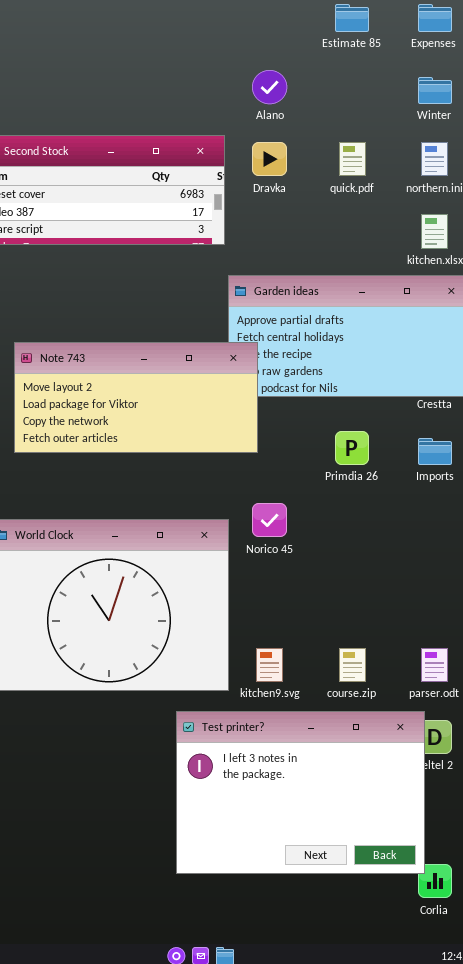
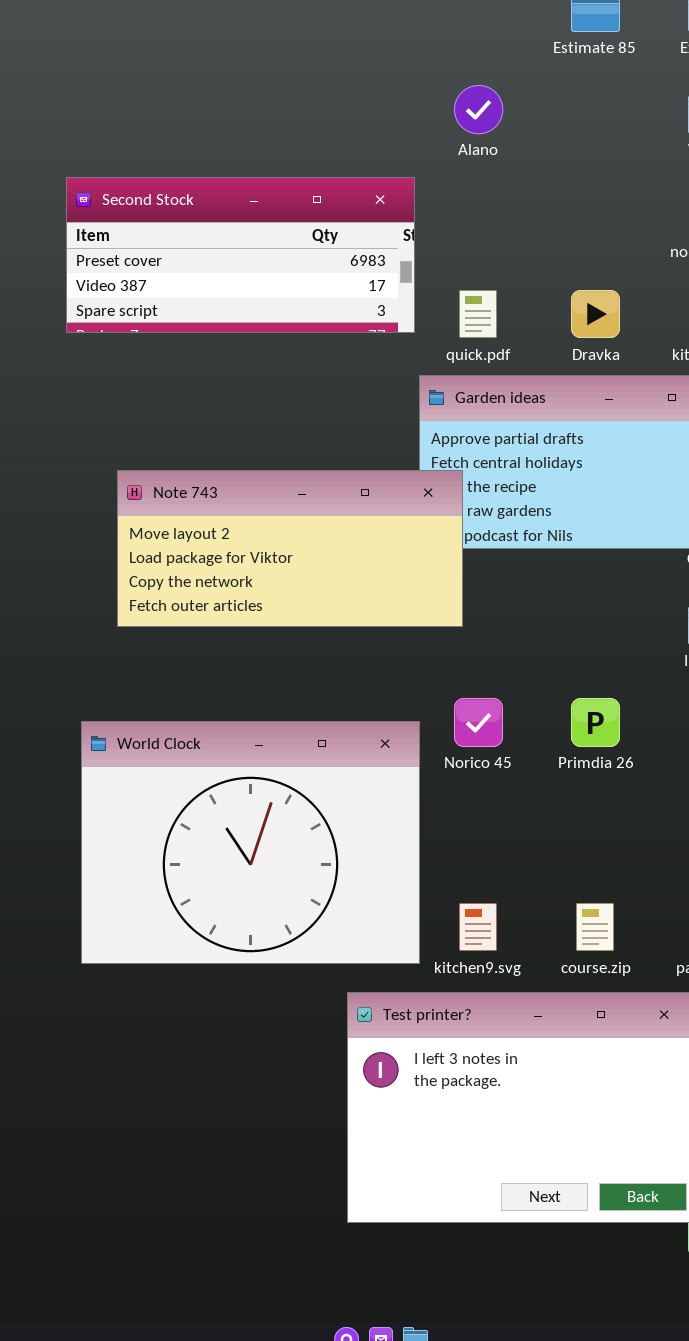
Dravka: [252,142,287,176] -> [571,290,620,338], moved
quick.pdf: [339,142,366,176] -> [459,290,497,338], moved
Primdia 26: [335,431,369,465] -> [571,698,620,747], moved

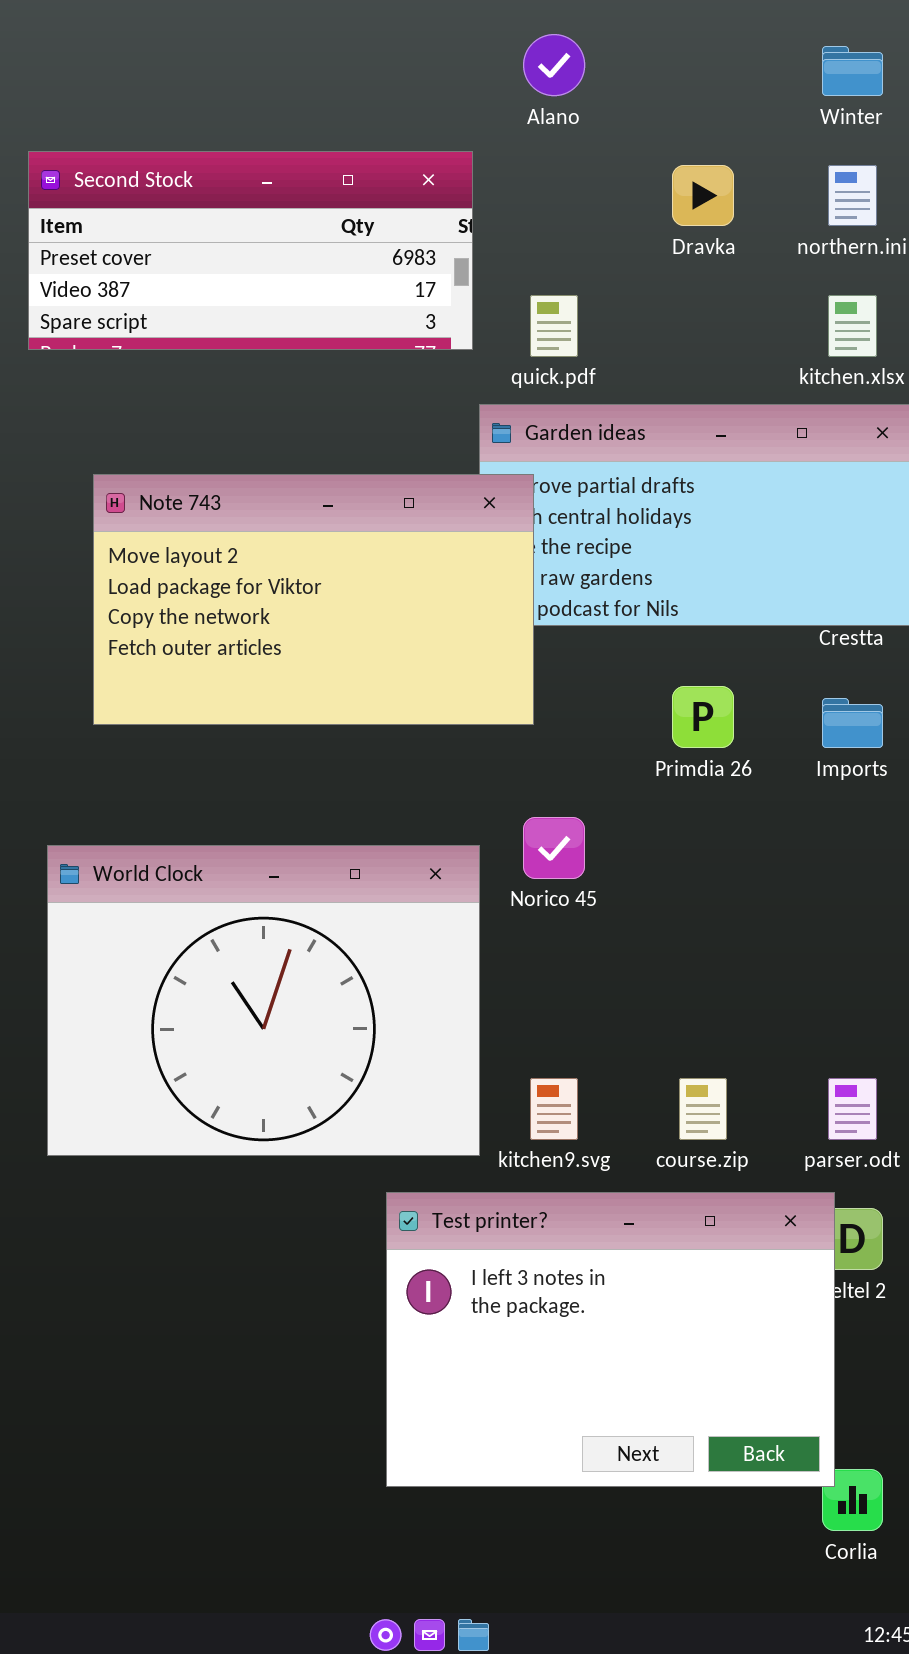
Dravka: [571,290,620,338] -> [672,165,734,226], moved
Note 743: [117,470,463,627] -> [93,474,534,725], resized
Primdia 26: [571,698,620,747] -> [672,686,734,748], moved

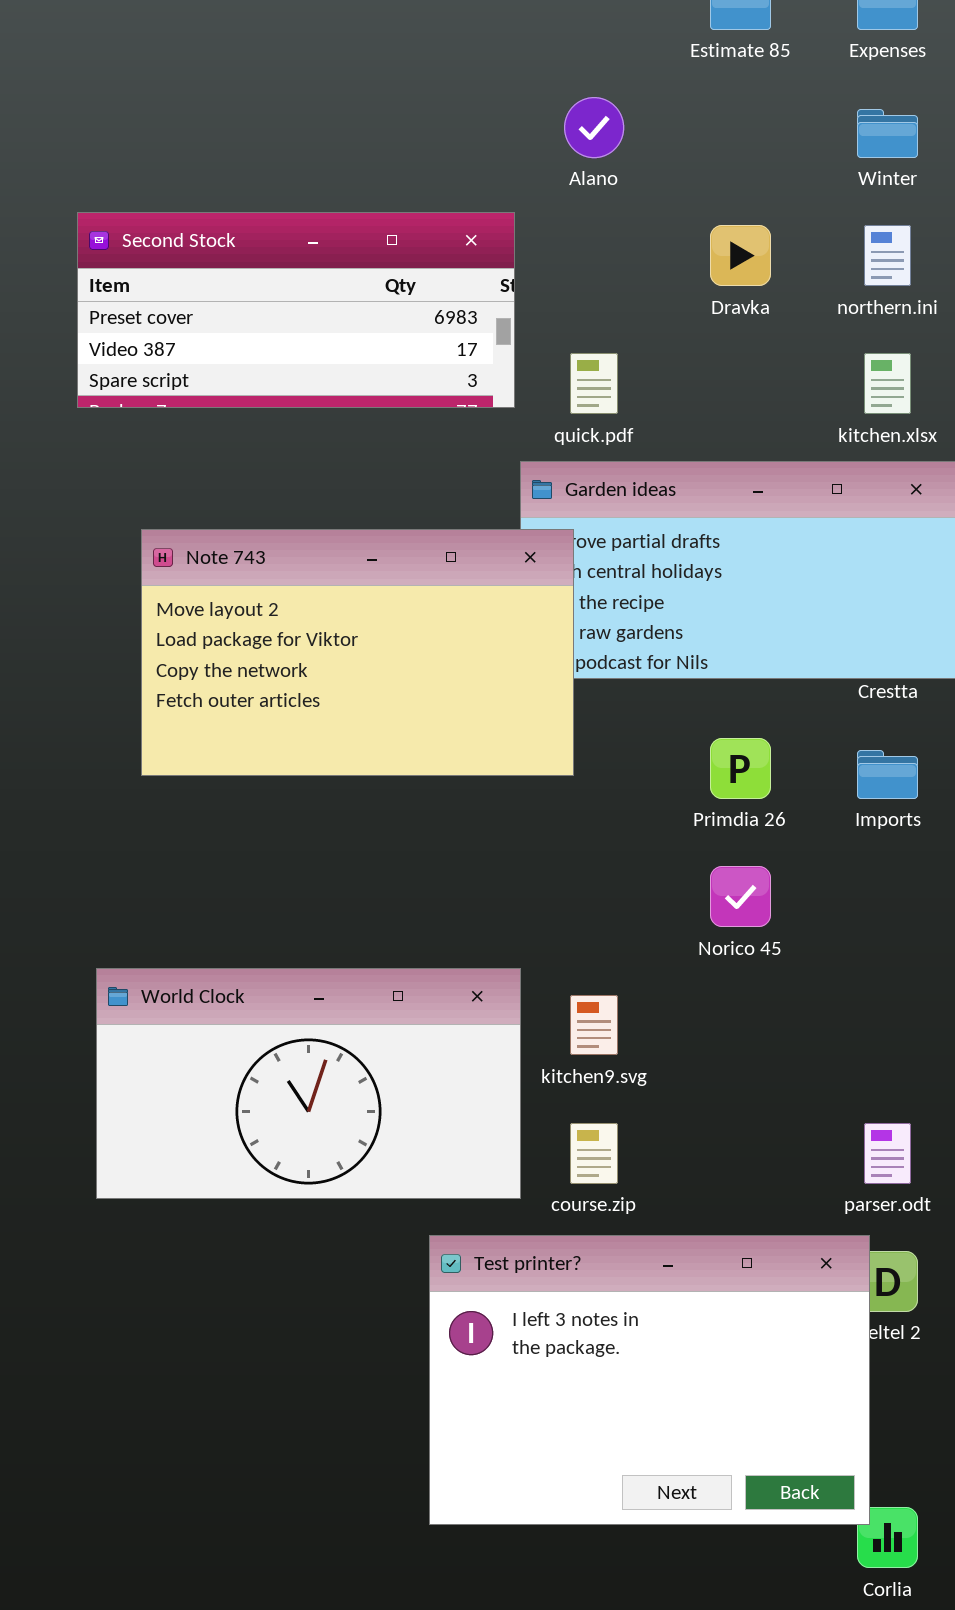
Norico 45: [523,817,585,879] -> [710,866,771,927], moved
World Clock: [47,845,480,1156] -> [96,968,521,1199], resized
kitchen9.svg: [530,1078,578,1140] -> [570,995,618,1055], moved
course.zip: [679,1078,727,1140] -> [570,1123,618,1184], moved

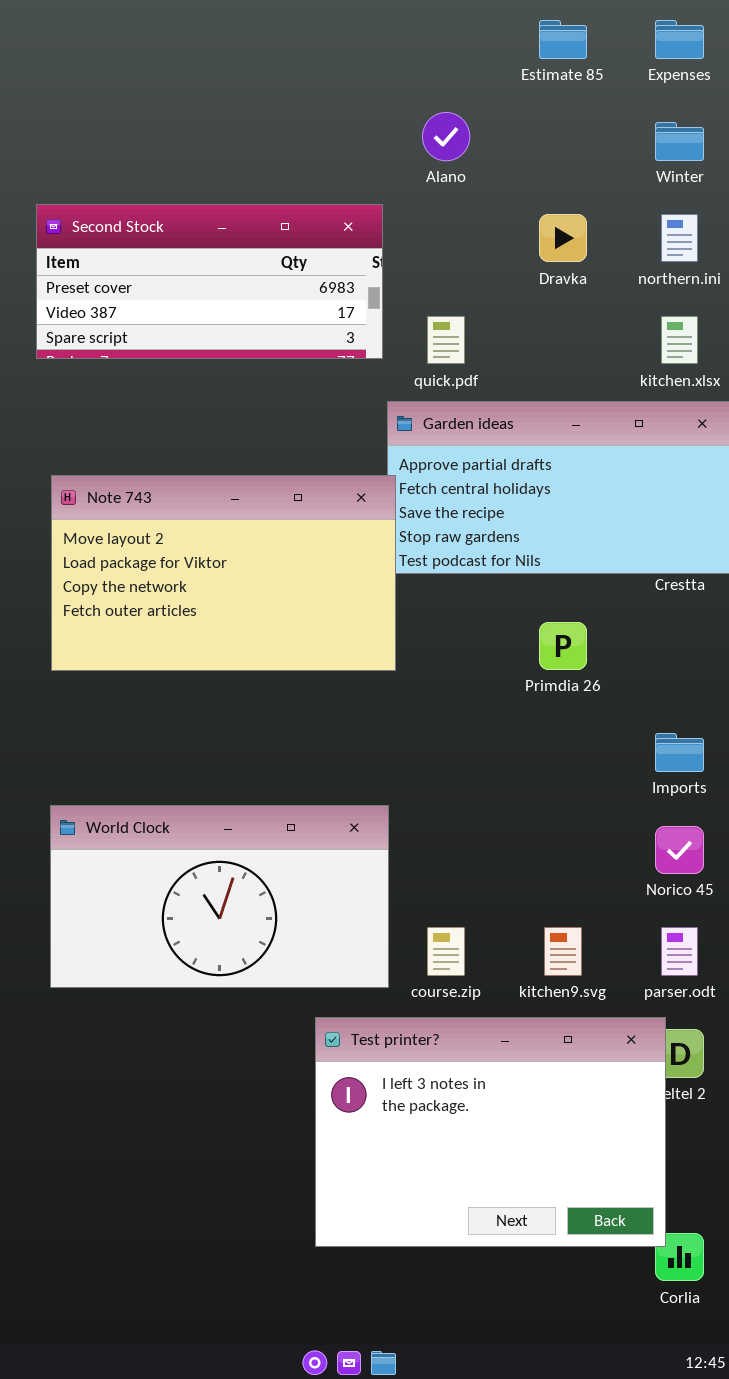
Note 743: [141,529,574,776] -> [51,475,396,671], moved
Imports: [857,750,918,799] -> [655,733,704,772], moved
Norico 45: [710,866,771,927] -> [655,826,704,874], moved
kitchen9.svg: [570,995,618,1055] -> [544,927,582,976], moved

